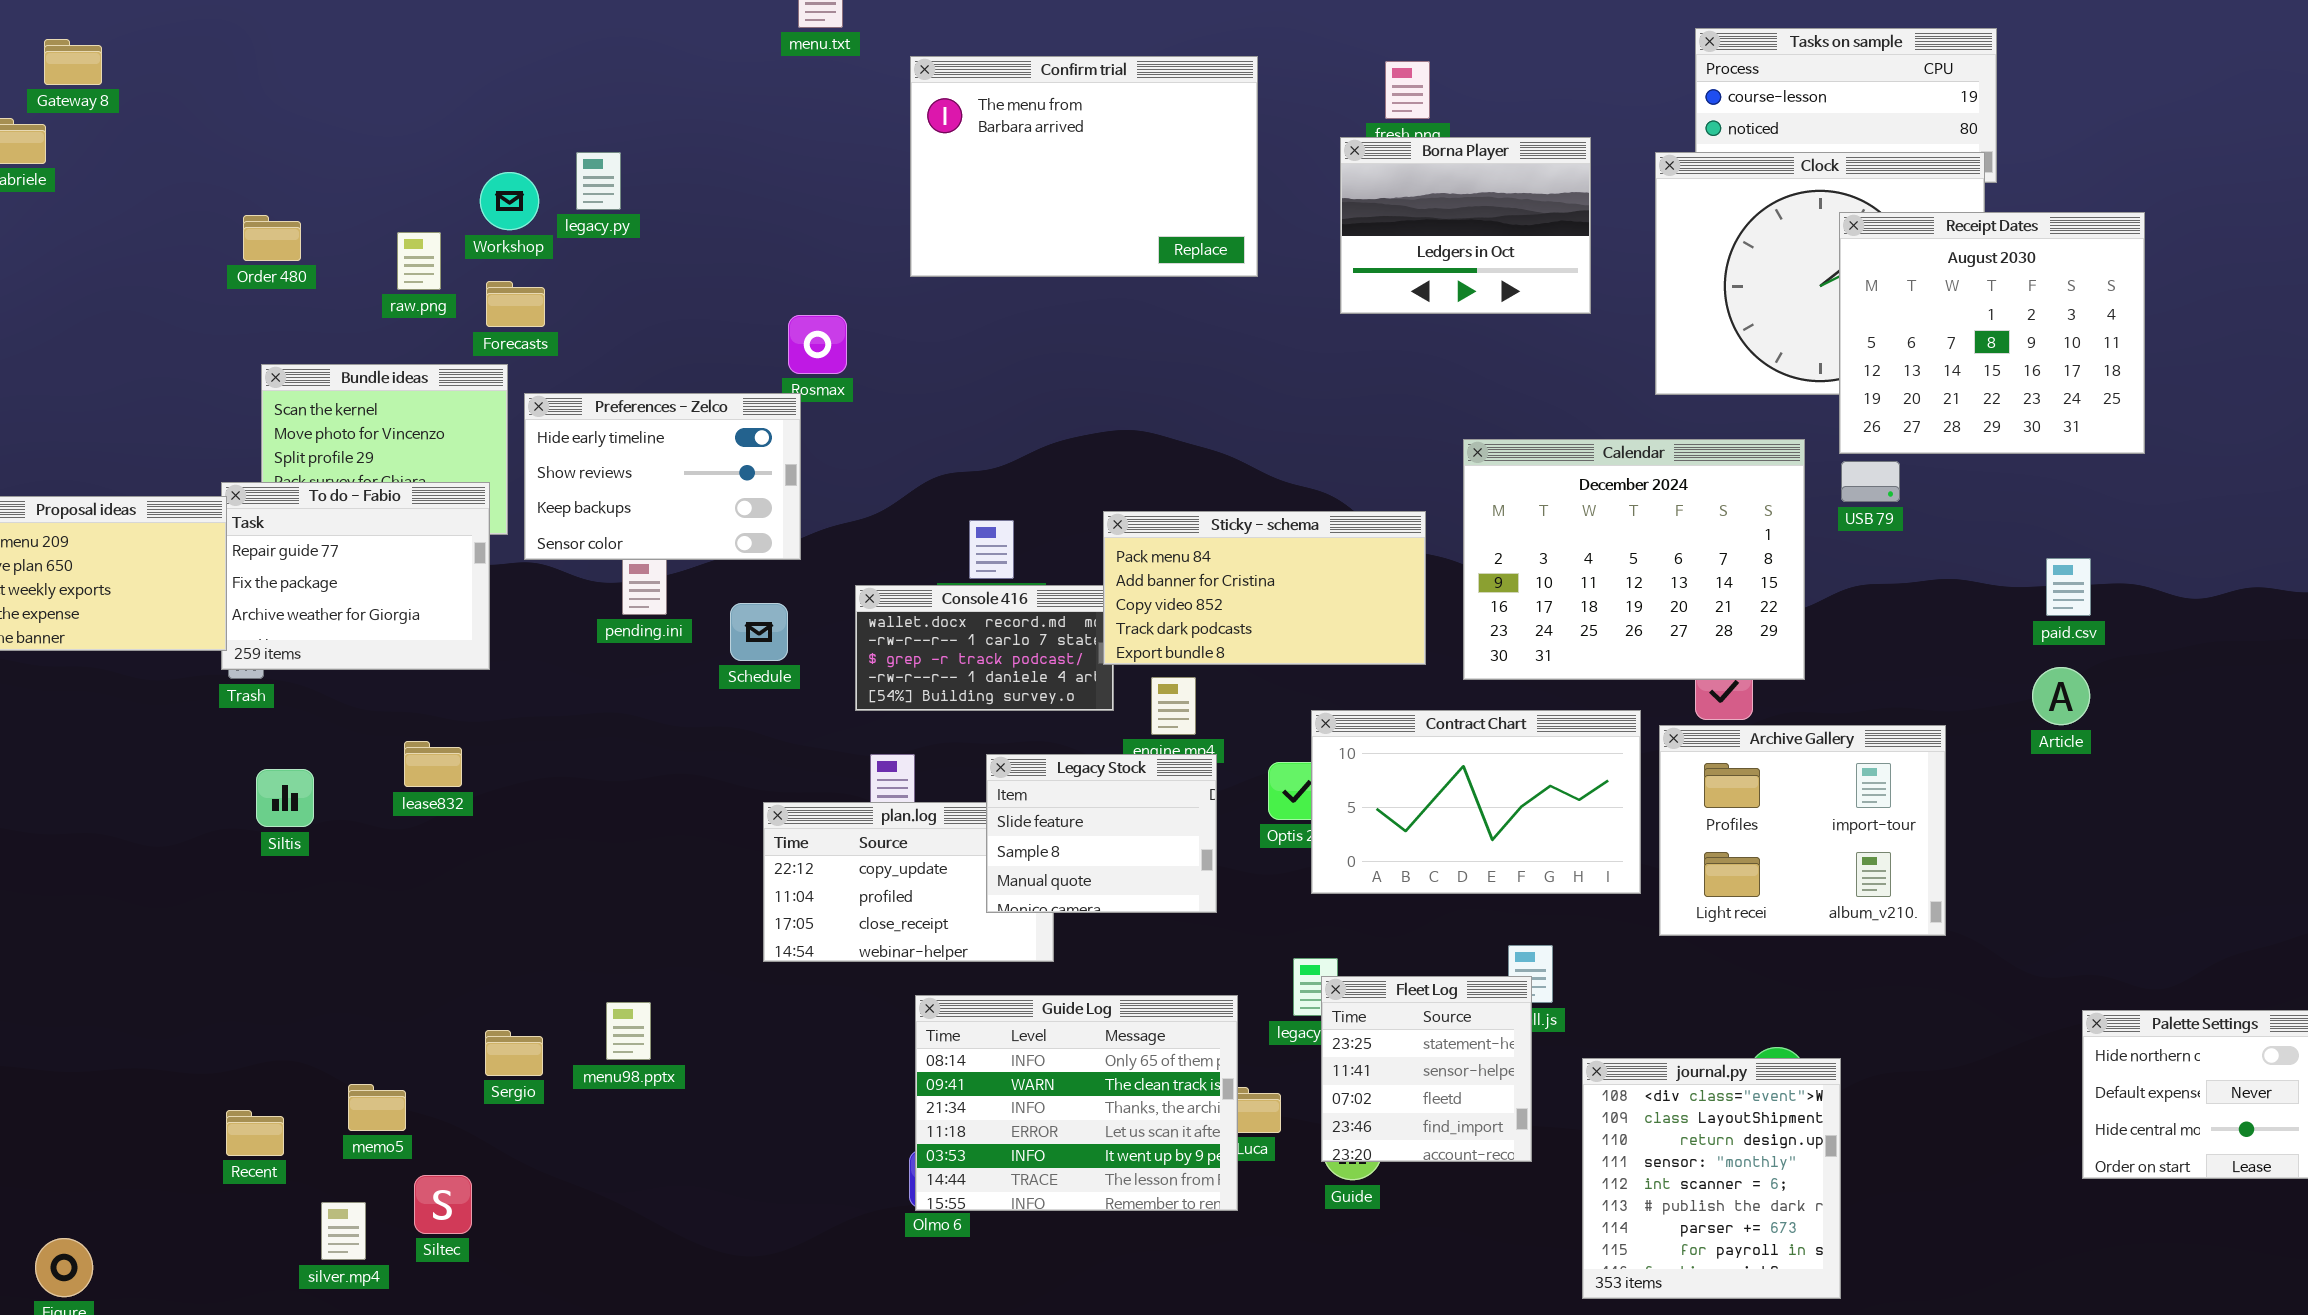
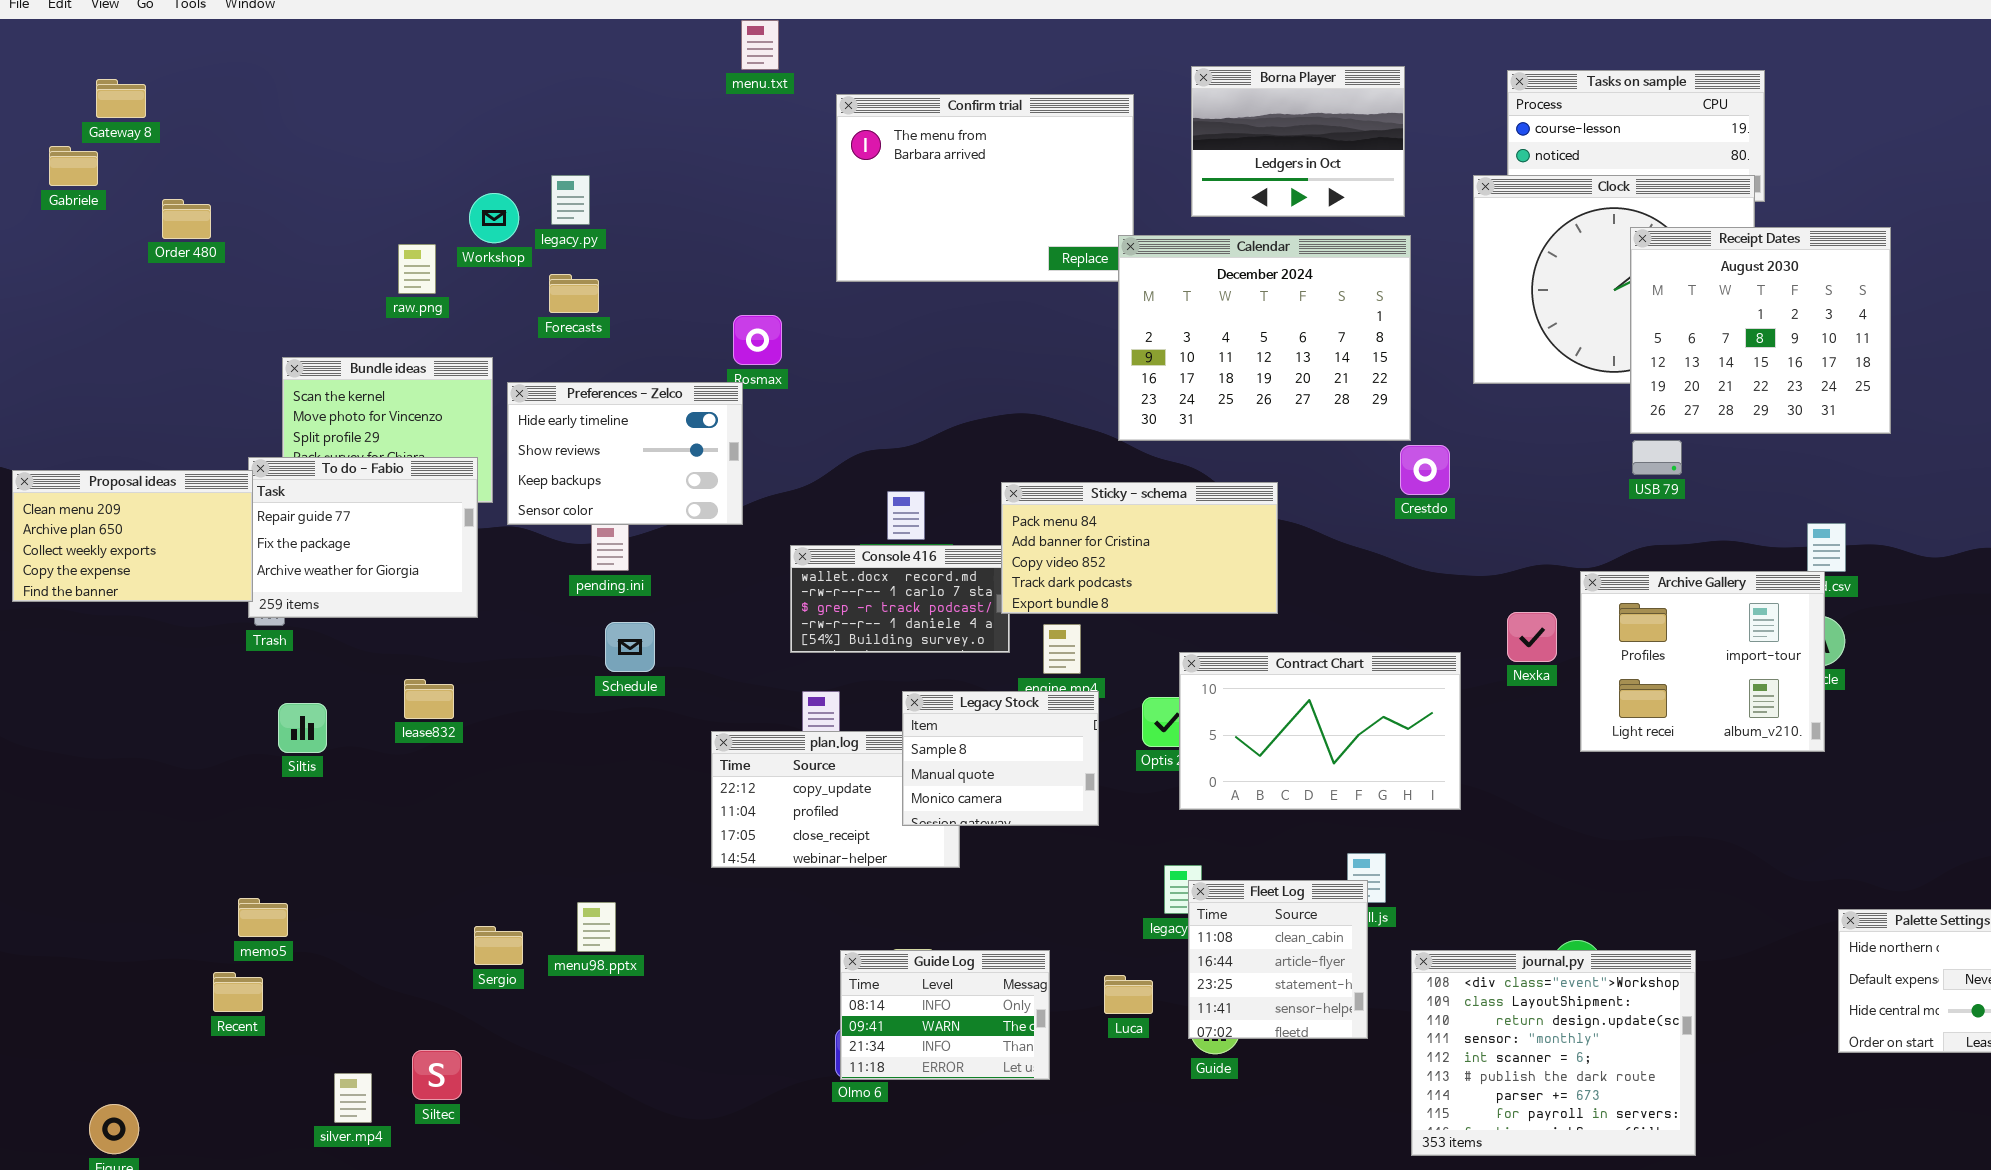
Borna Player: [1340,137,1591,314] -> [1191,66,1405,217], moved
Order 480: [243,215,301,261] -> [162,199,211,239], moved
Forecasts: [486,281,545,327] -> [549,274,599,313], moved
Calendar: [1463,439,1805,680] -> [1118,235,1411,441], moved
Schedule: [730,603,788,661] -> [605,622,655,672], moved
Archive Gallery: [1659,725,1946,936] -> [1580,571,1825,752], moved
Legacy Stock: [986,754,1217,913] -> [902,691,1099,826], scrolled down 1 row
Fleet Log: [1321,976,1532,1162] -> [1188,880,1368,1039], scrolled up 2 rows
Guide Log: [915,995,1238,1211] -> [840,950,1050,1080], resized
journal.py: [1582,1058,1841,1299] -> [1411,950,1696,1156], resized
memo5: [348,1084,406,1131] -> [238,898,288,937], moved
Recent: [226,1110,284,1156] -> [213,972,263,1012], moved

